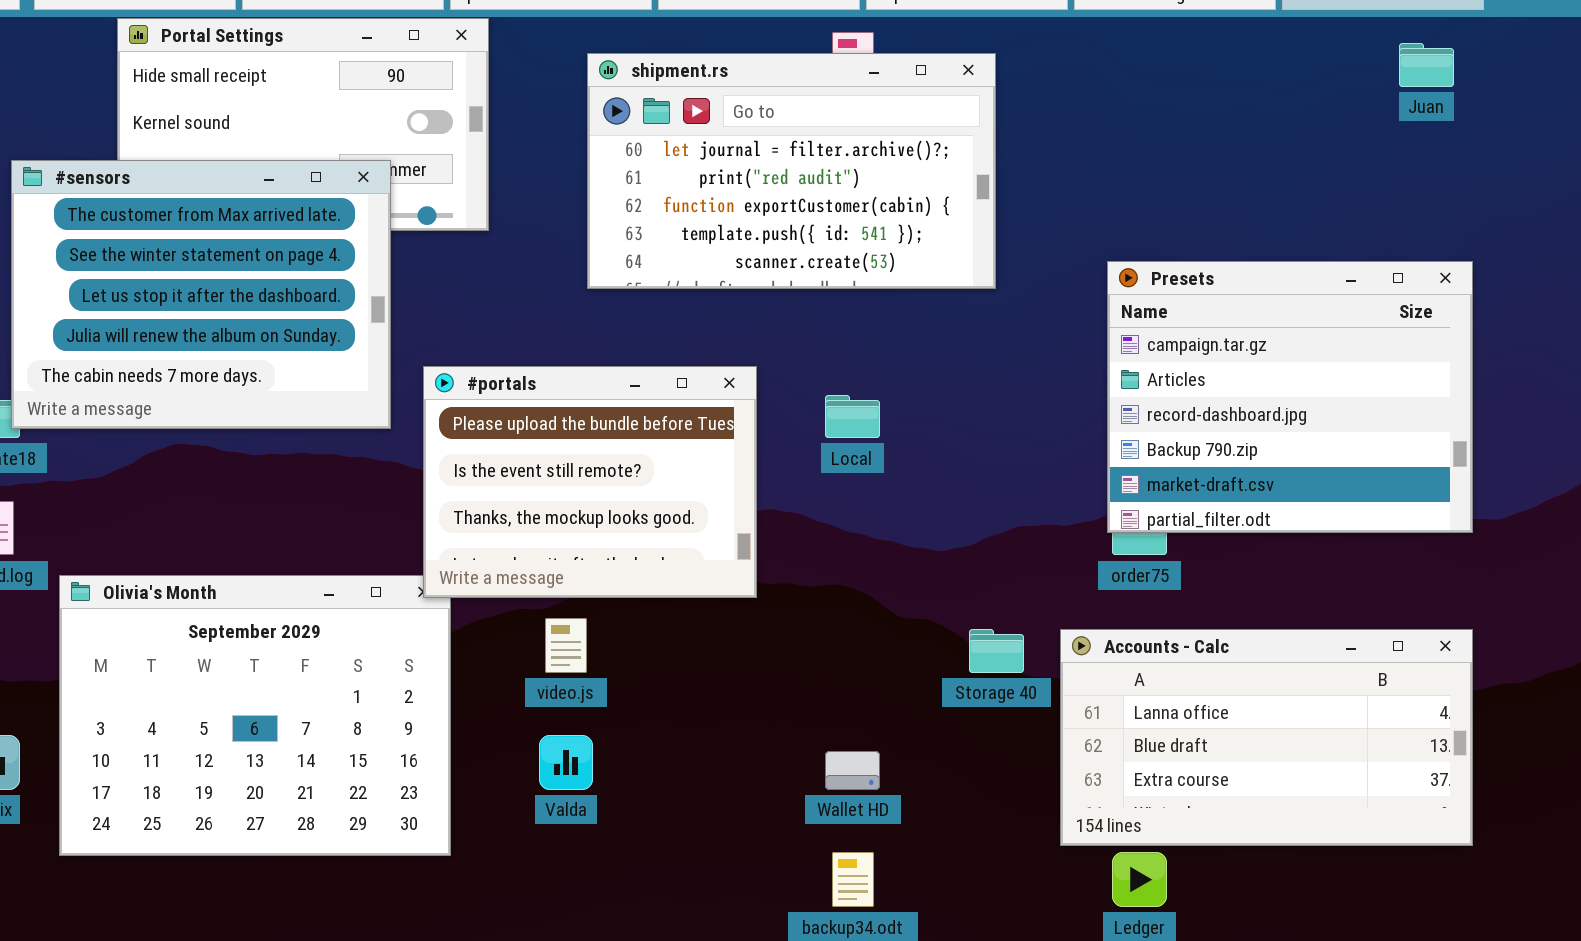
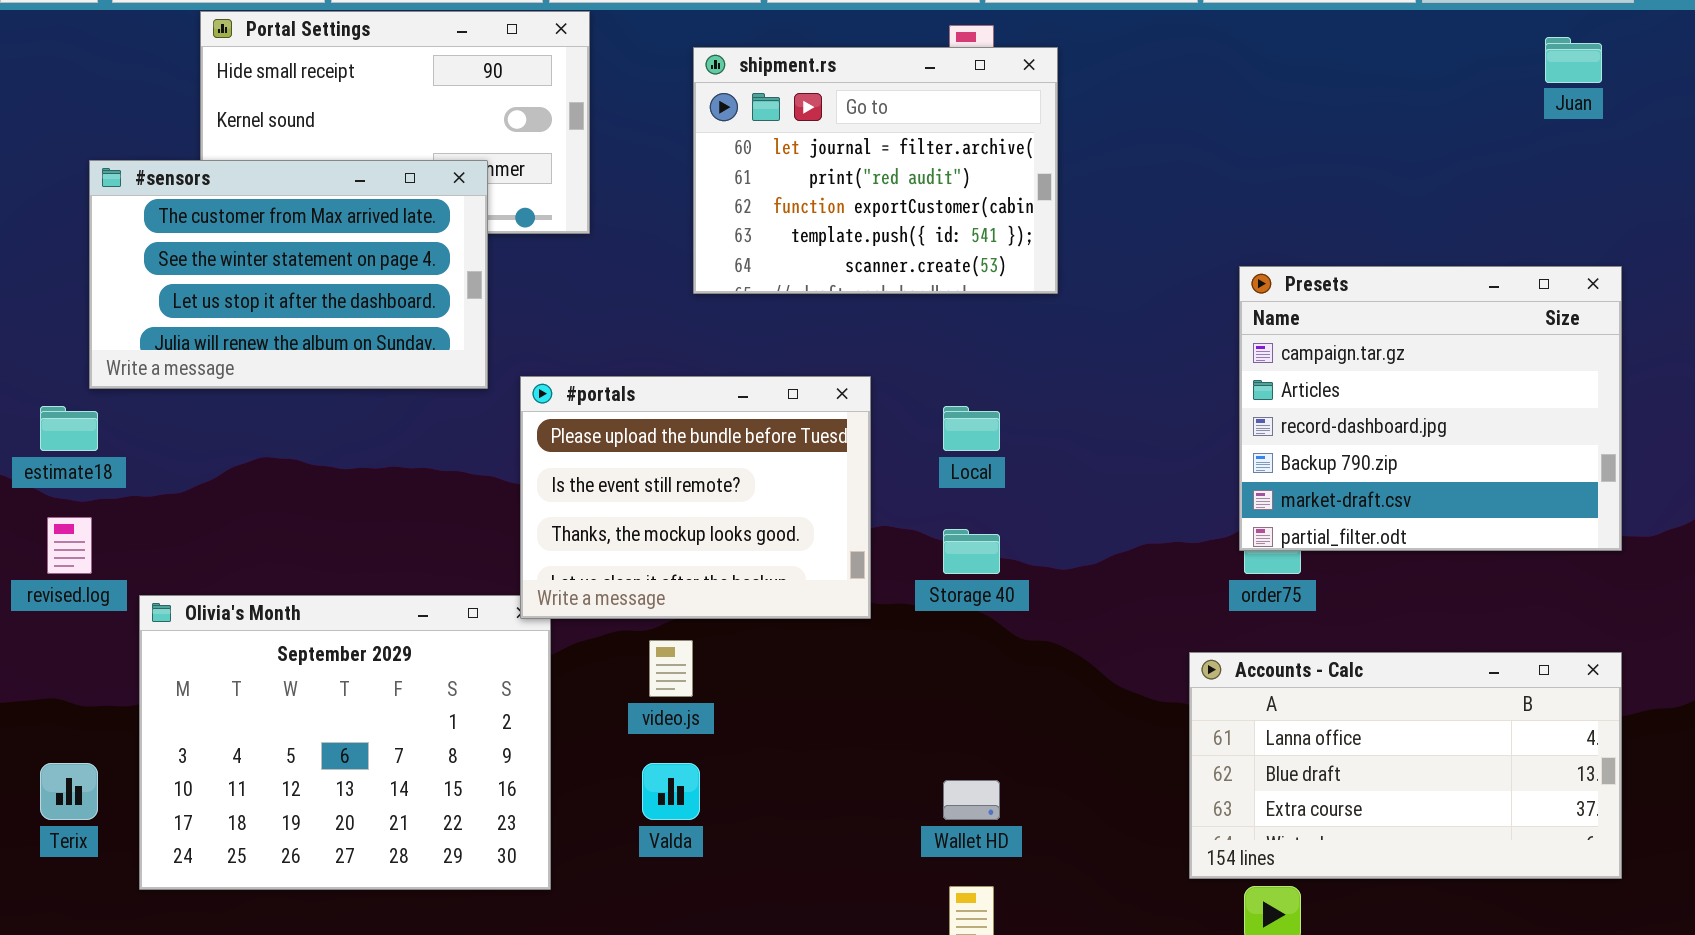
shipment.rs: [587,53,996,289] -> [693,47,1058,294], resized
#sensors: [11,160,391,429] -> [89,160,488,389], resized
Storage 40: [969,629,1024,673] -> [943,529,1000,574], moved

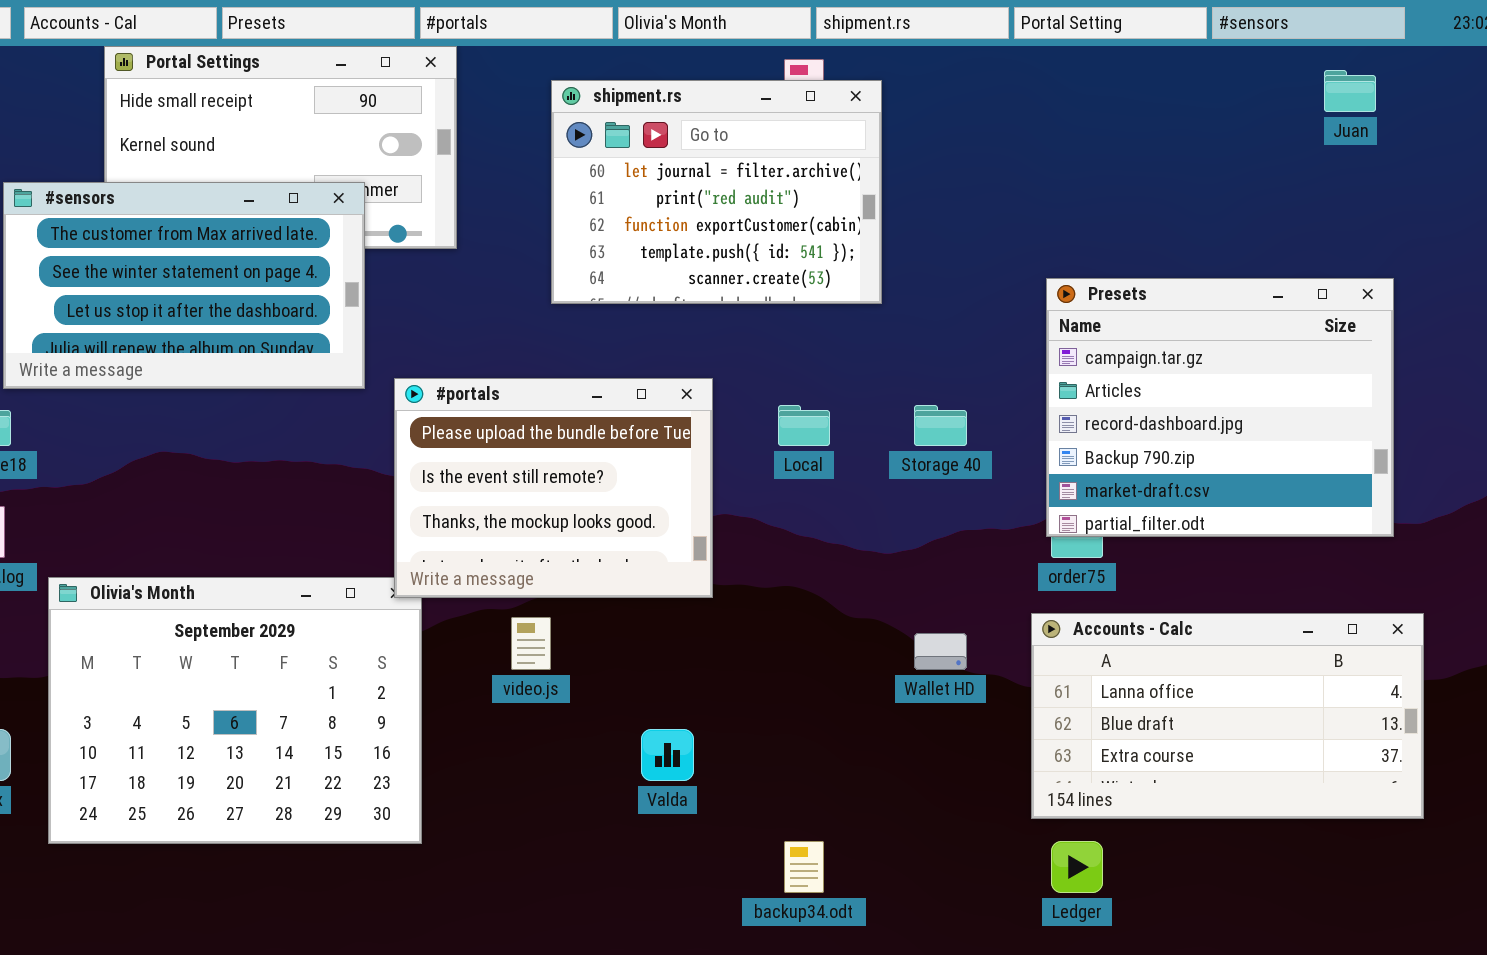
Storage 40: [943,529,1000,574] -> [914,405,967,446], moved
Accounts - Calc: [1189,652,1622,879] -> [1031,613,1424,819], moved
Valda: [642,763,700,820] -> [641,729,694,781], moved
Wallet HD: [943,780,1000,820] -> [914,633,967,670], moved

